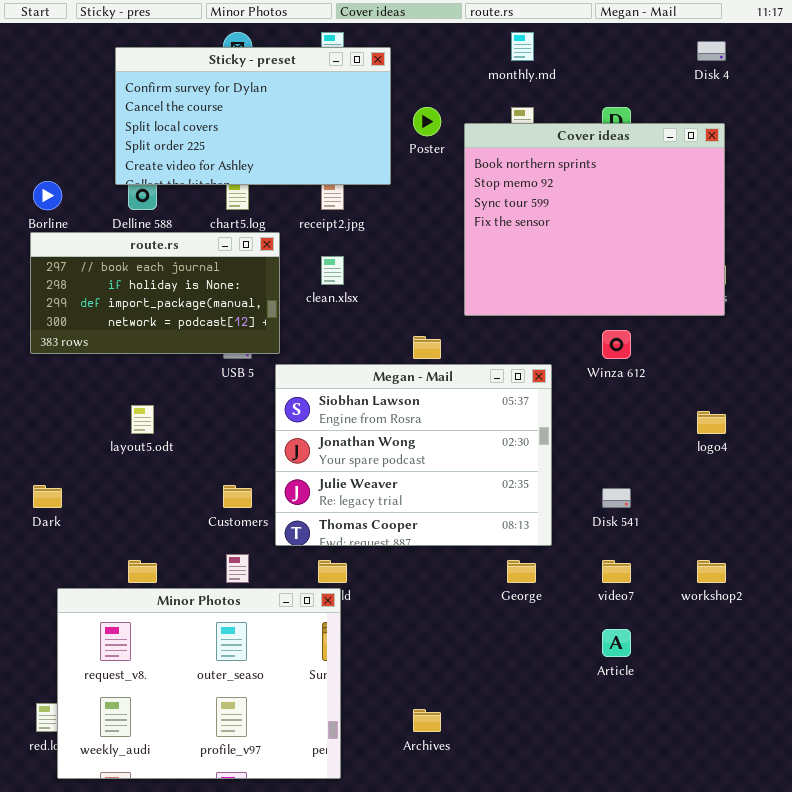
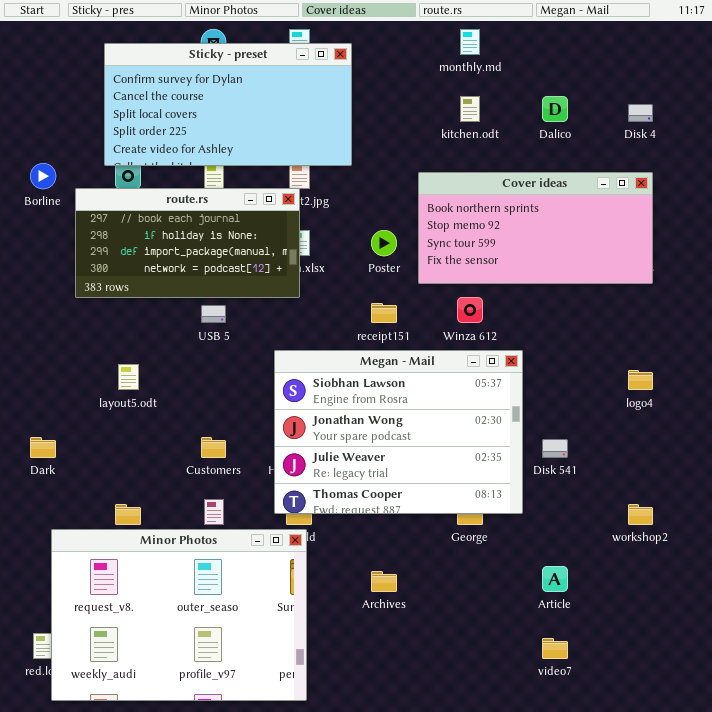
Disk 4: [697,41,726,61] -> [628,104,653,122], moved
Poster: [413,107,441,136] -> [371,230,397,256], moved
Cover ideas: [464,123,725,316] -> [418,172,653,284], resized
route.rs: [30,232,280,354] -> [75,188,300,298], moved
Winza 612: [602,330,631,359] -> [457,297,483,323], moved
Megan - Mail: [275,364,552,546] -> [274,350,523,514], moved
video7: [602,560,631,583] -> [542,638,568,659], moved
Archives: [413,709,441,732] -> [371,571,397,592], moved

